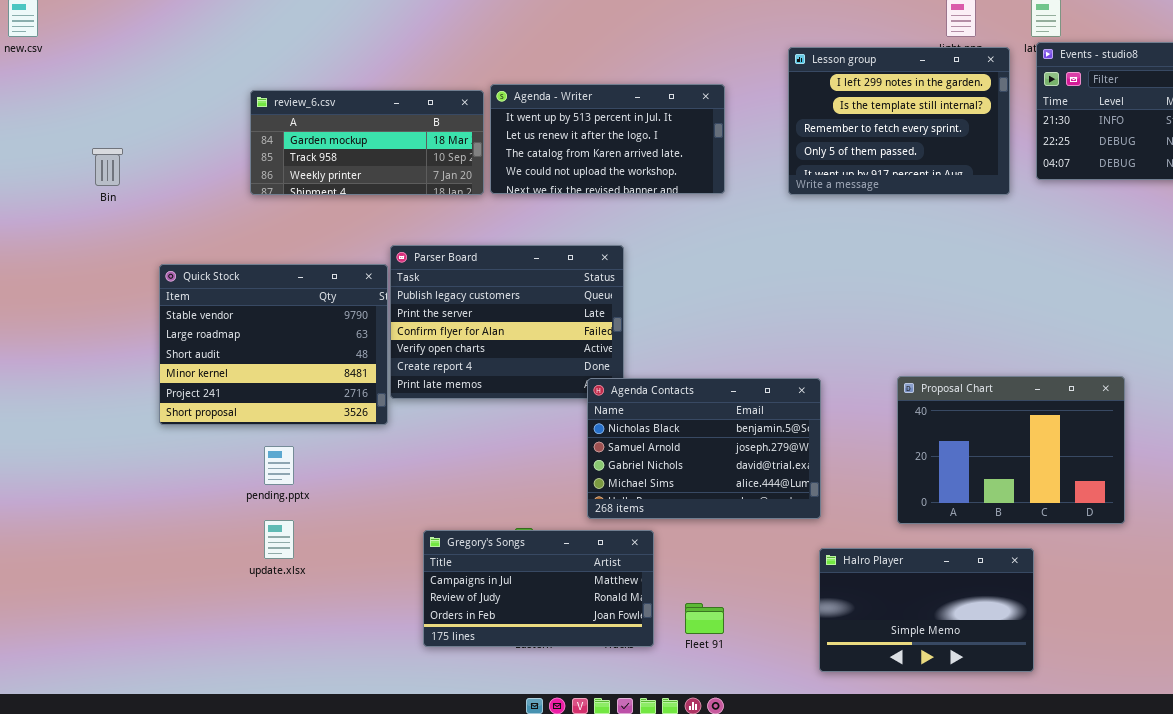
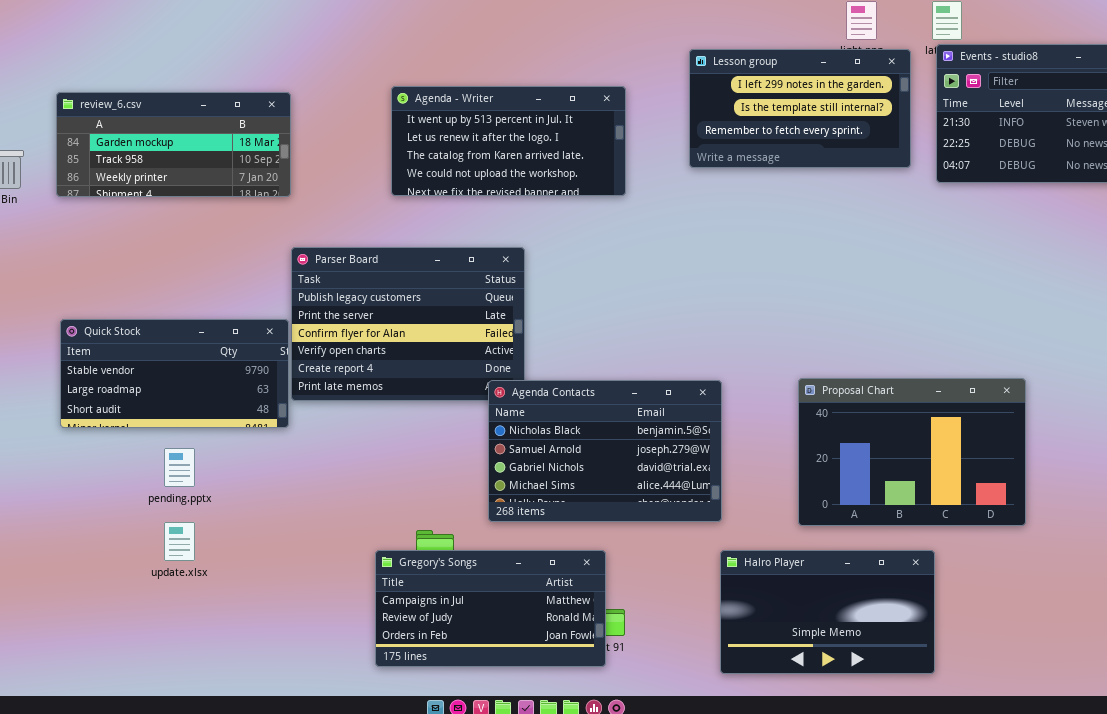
Lesson group: [788,47,1010,195] -> [689,49,911,168], resized
review_6.csv: [250,90,484,195] -> [56,92,291,197], moved
Quick Stock: [159,264,388,425] -> [60,319,289,428], resized
Gregory's Songs: [423,530,654,647] -> [375,550,606,667], moved

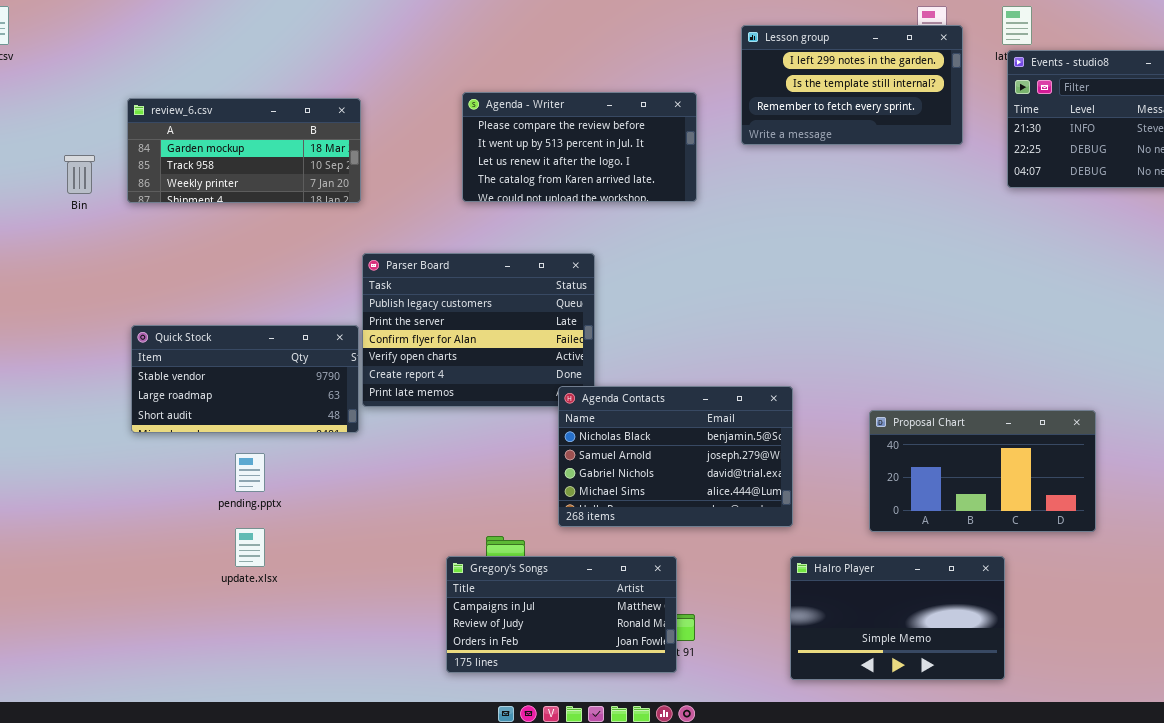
Lesson group: [689,49,911,168] -> [741,25,963,145], moved
Agenda - Writer: [391,86,626,196] -> [462,92,697,202], scrolled up 1 row
Proposal Chart: [798,378,1026,526] -> [869,410,1096,532], resized

